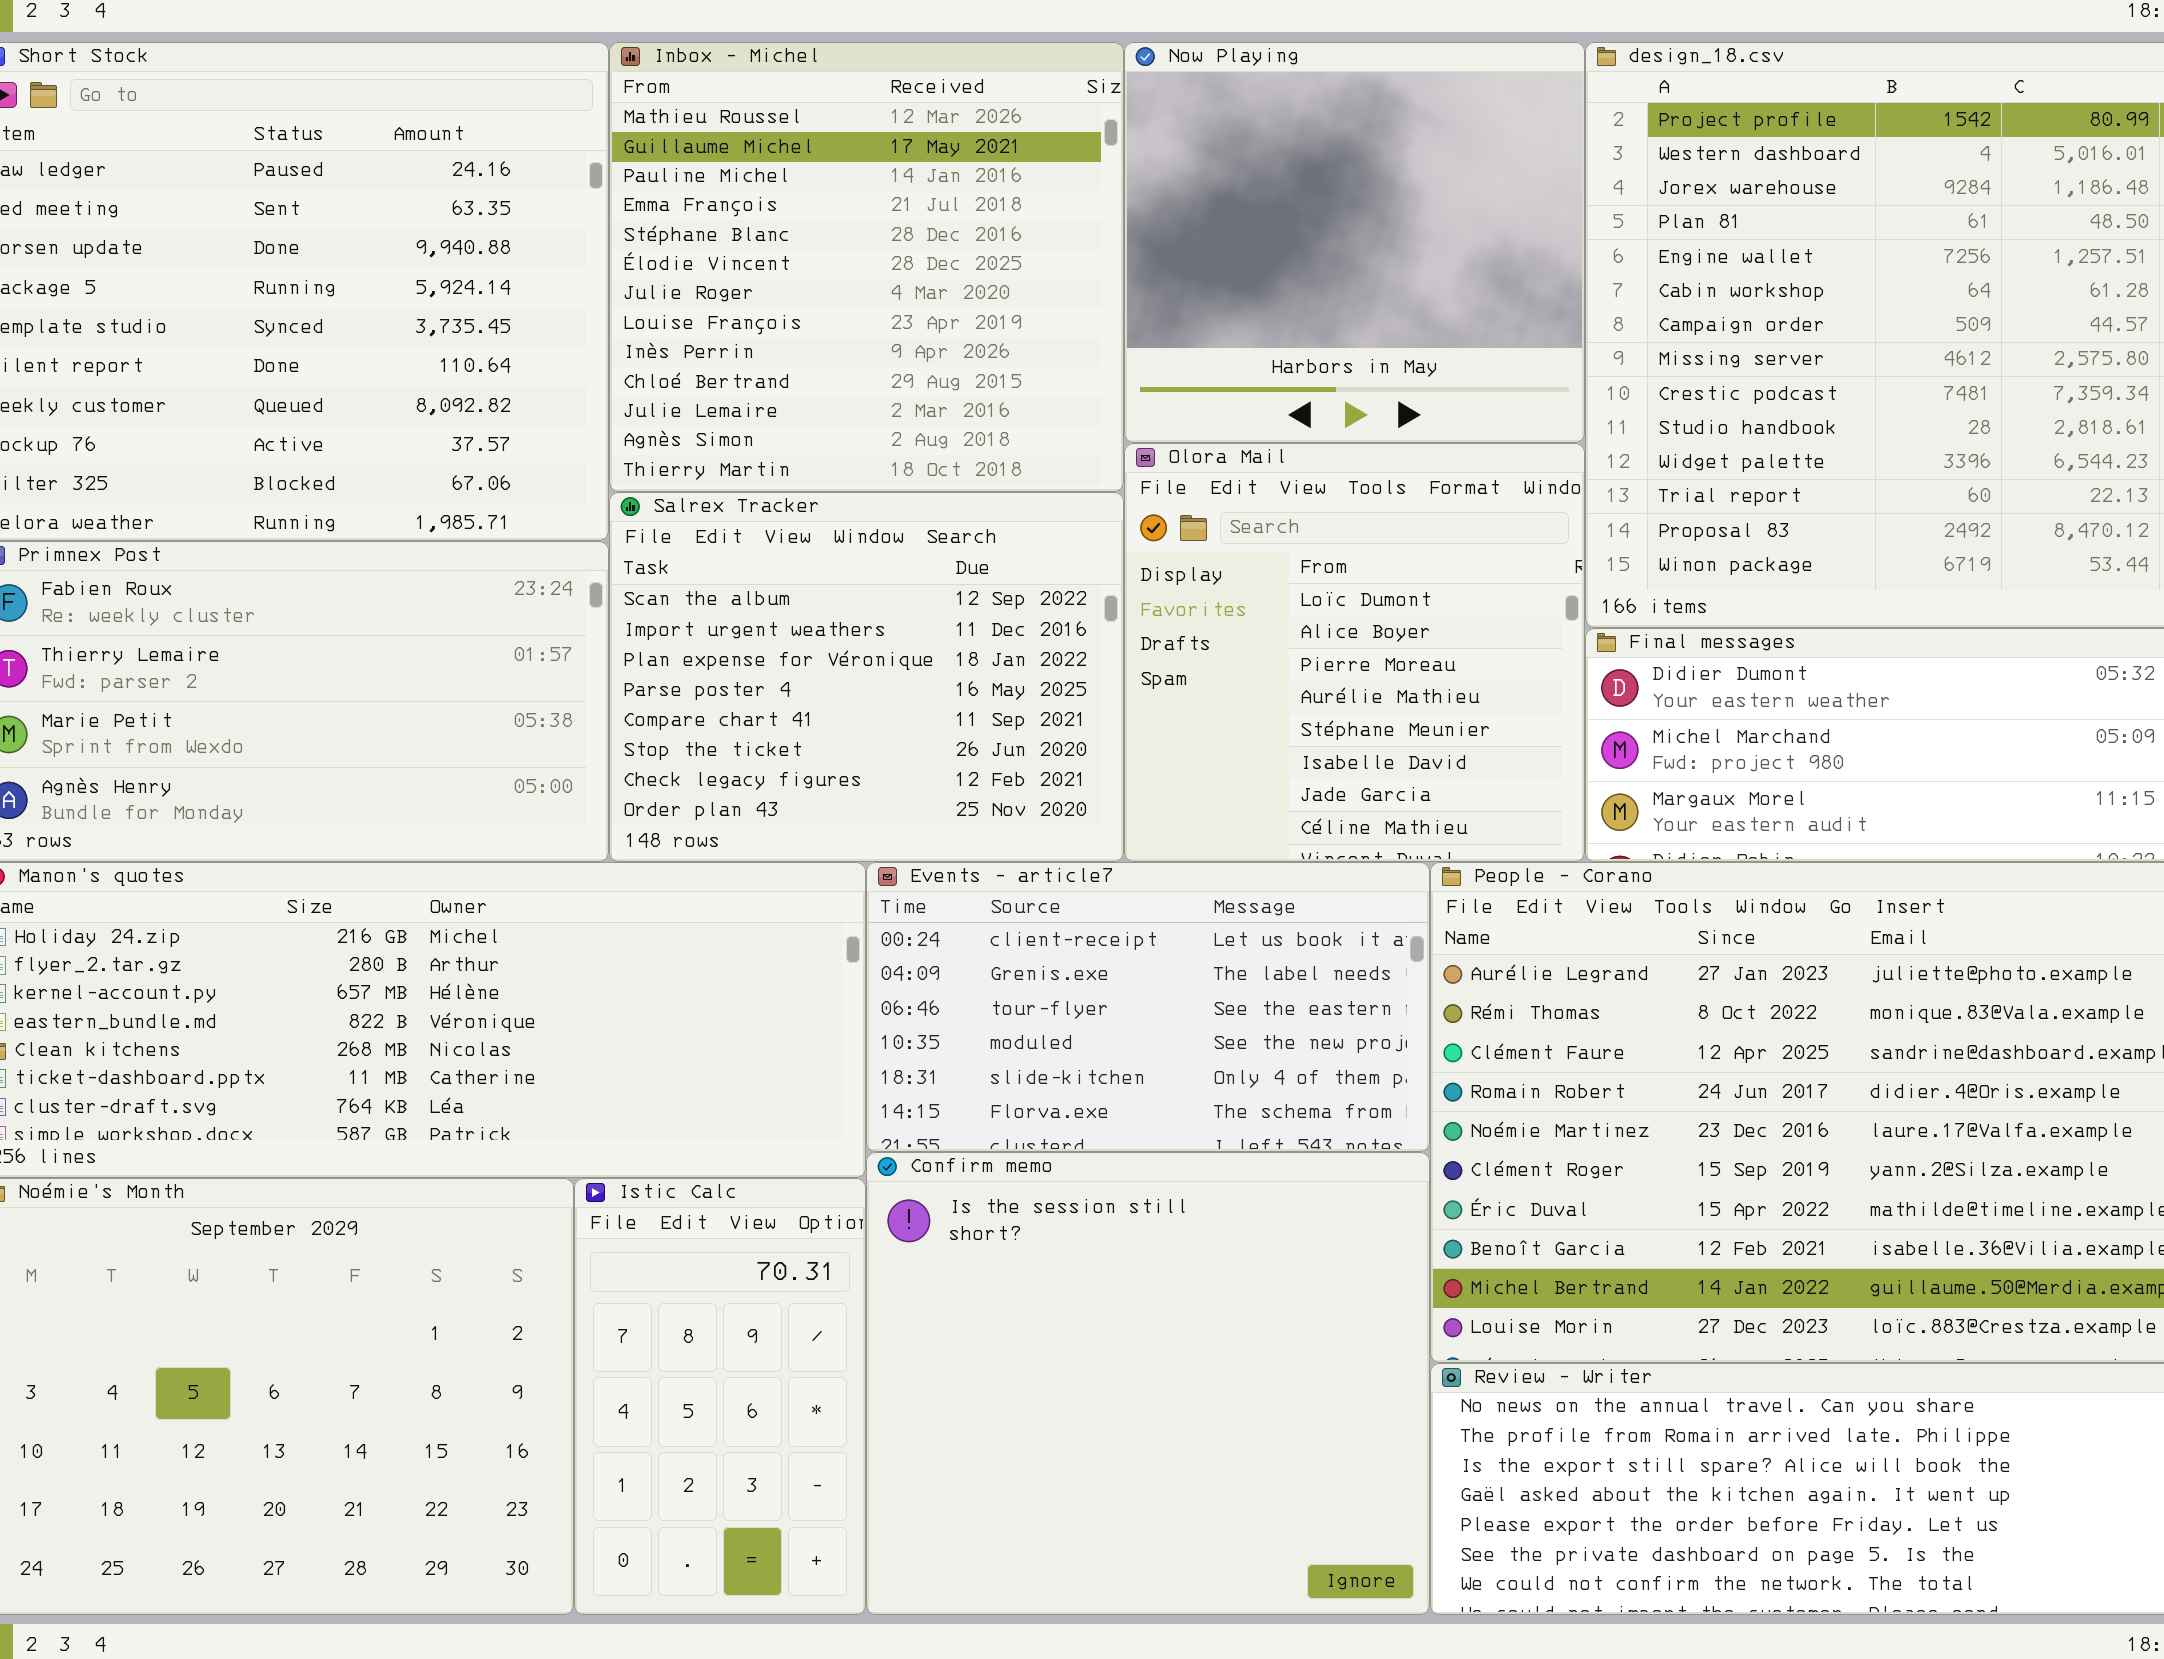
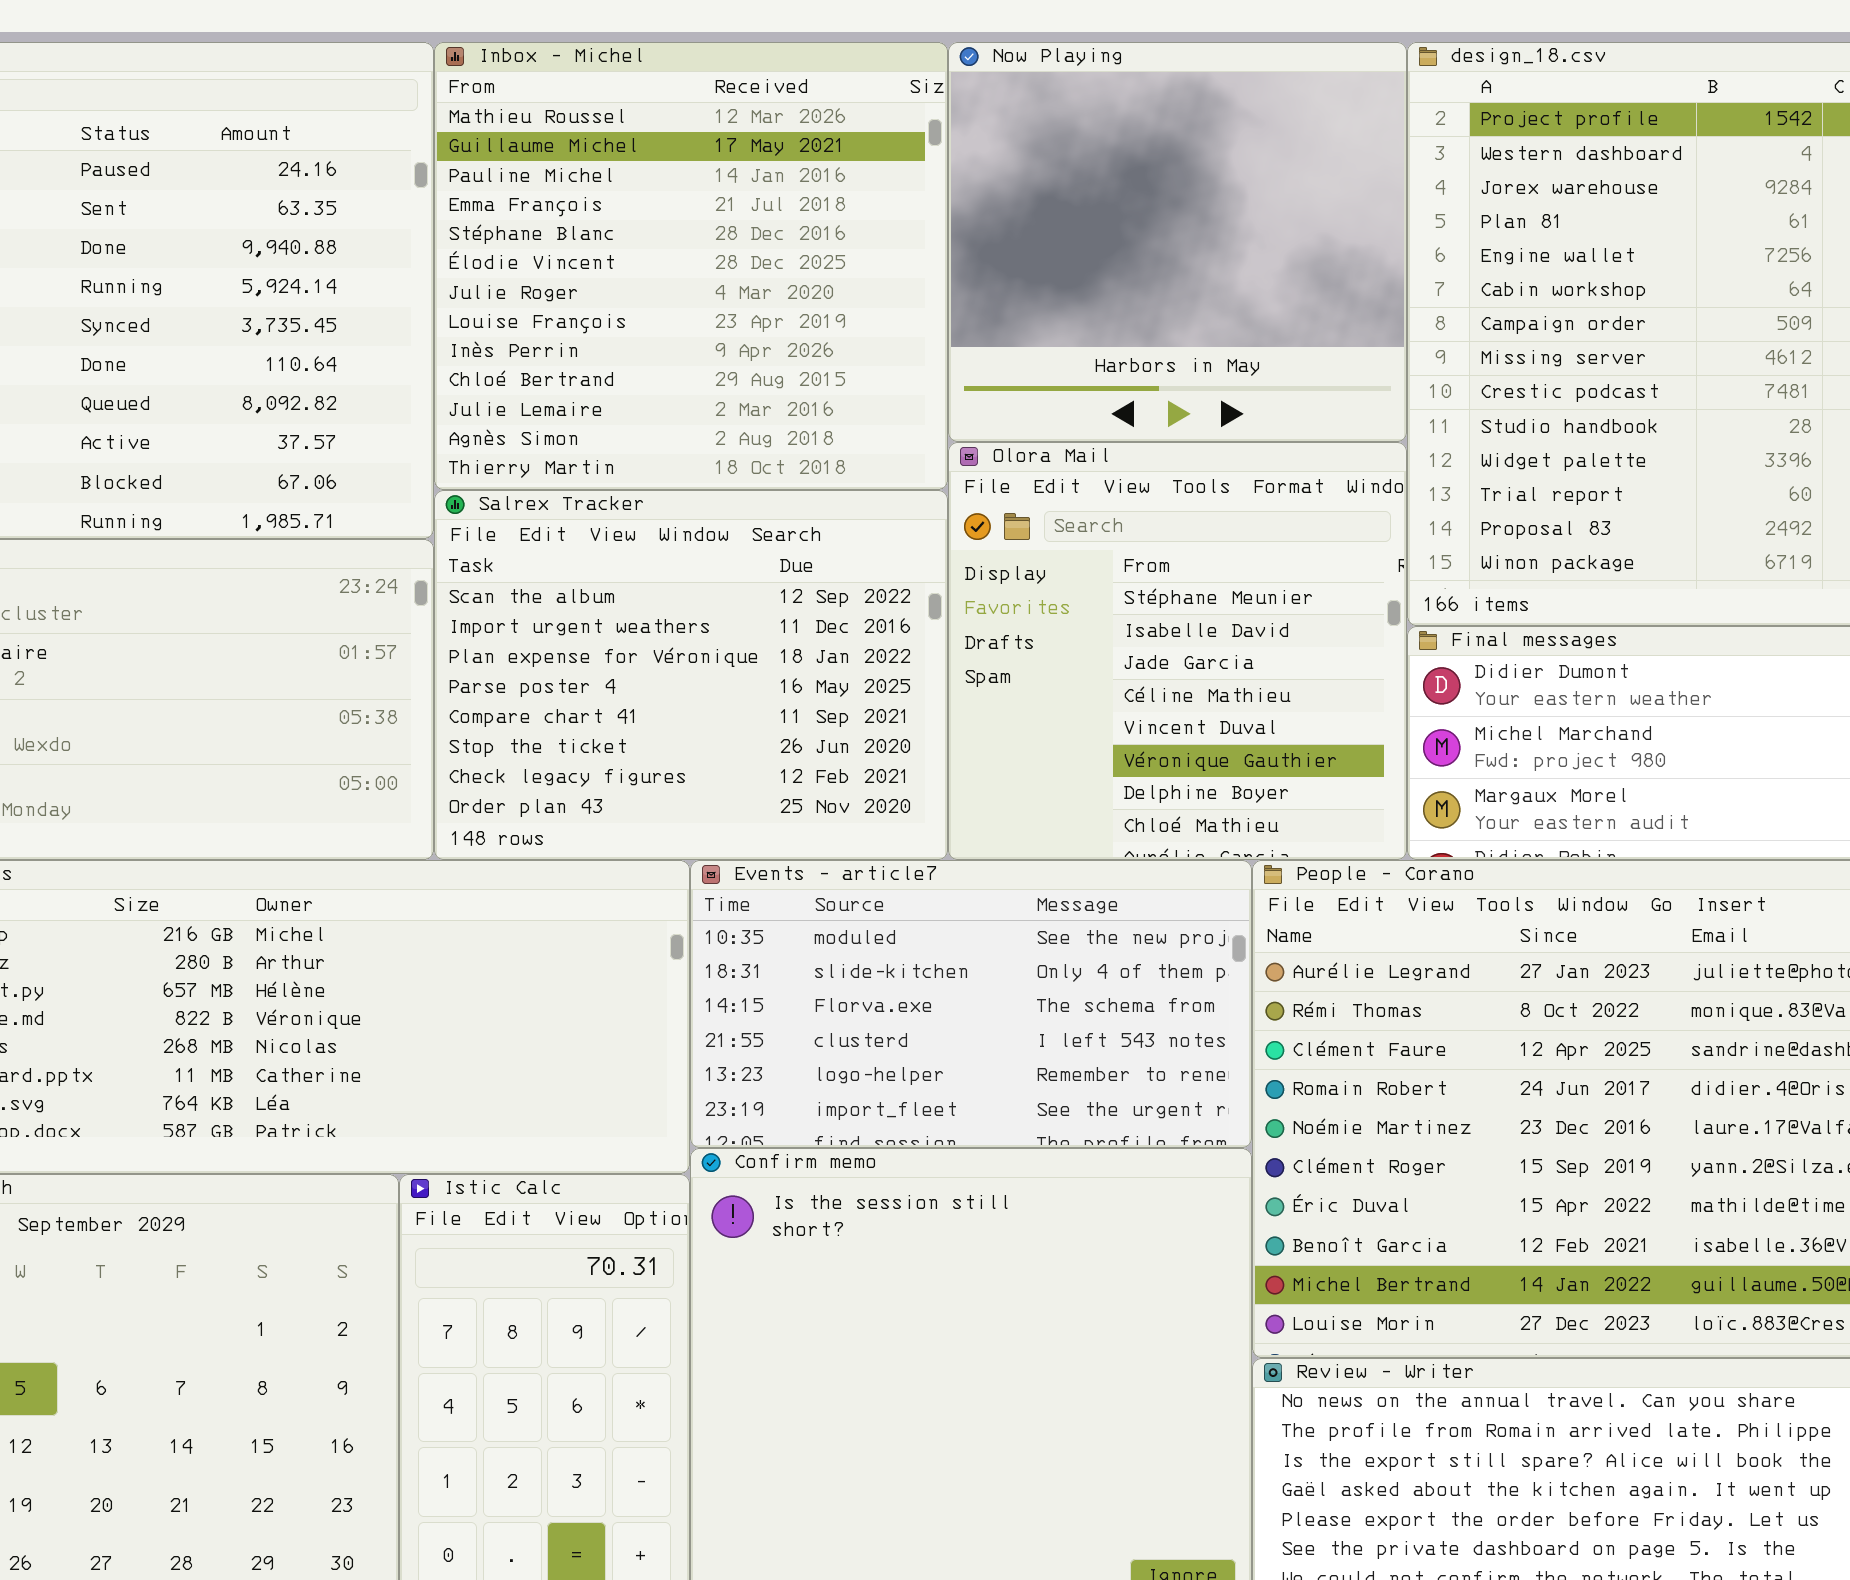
Olora Mail: [1124,443,1585,862] -> [948,442,1407,860], scrolled down 4 rows
Events - article7: [866,862,1430,1152] -> [690,860,1252,1148], scrolled down 3 rows

